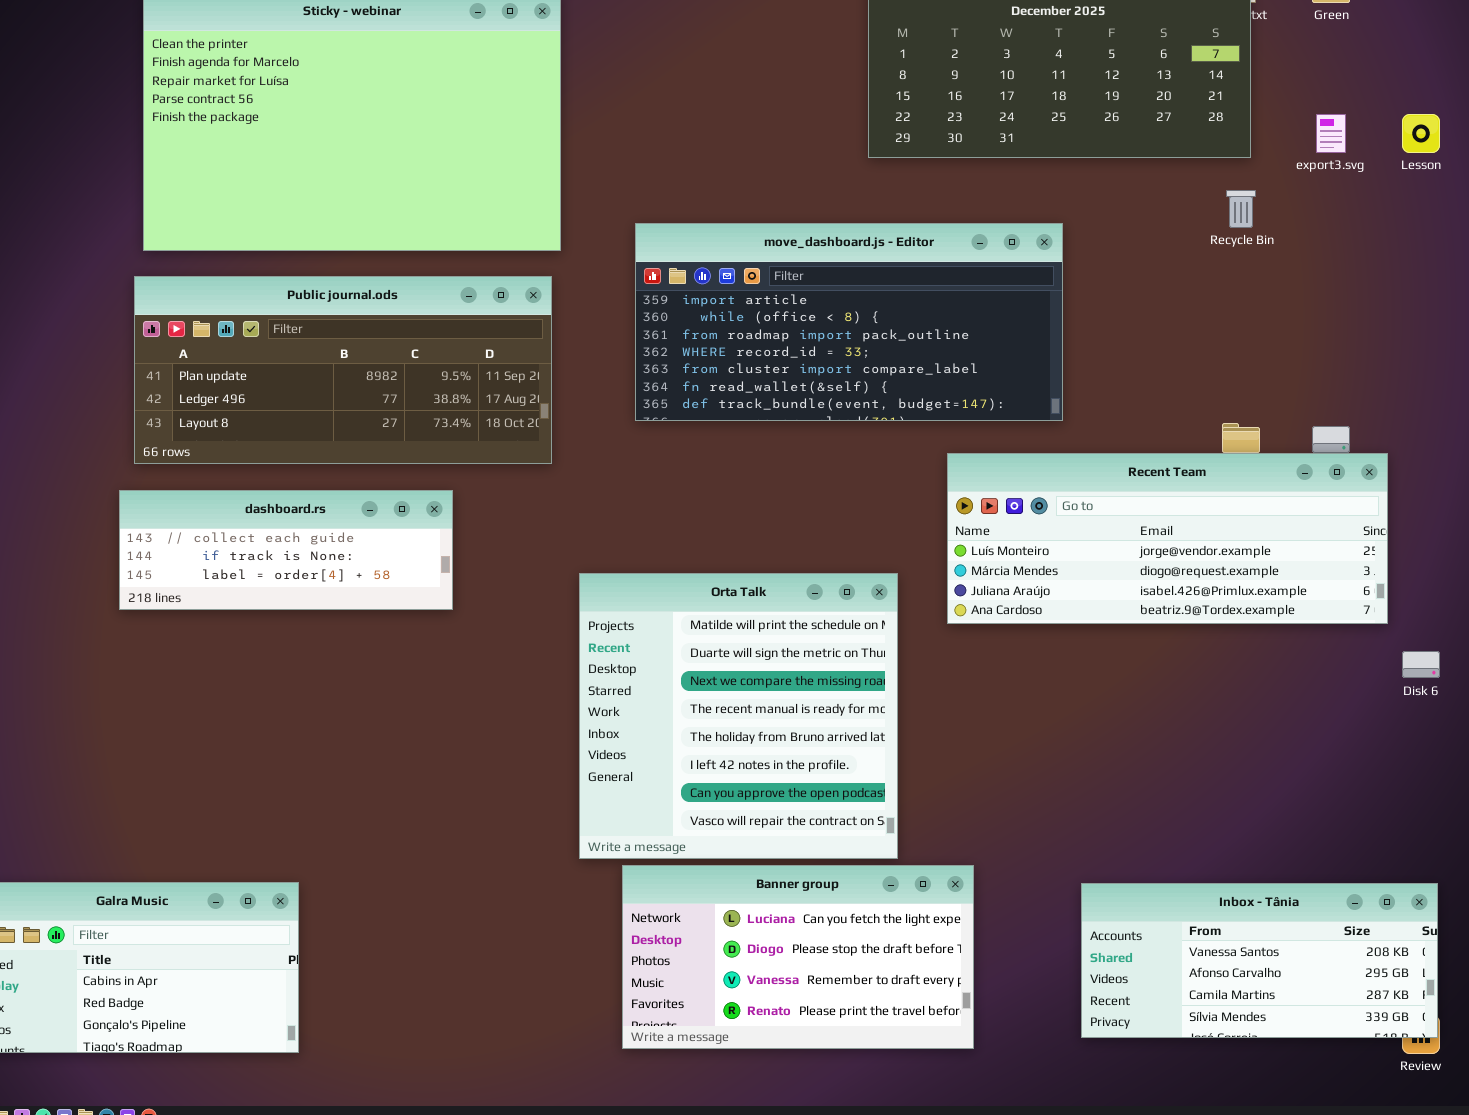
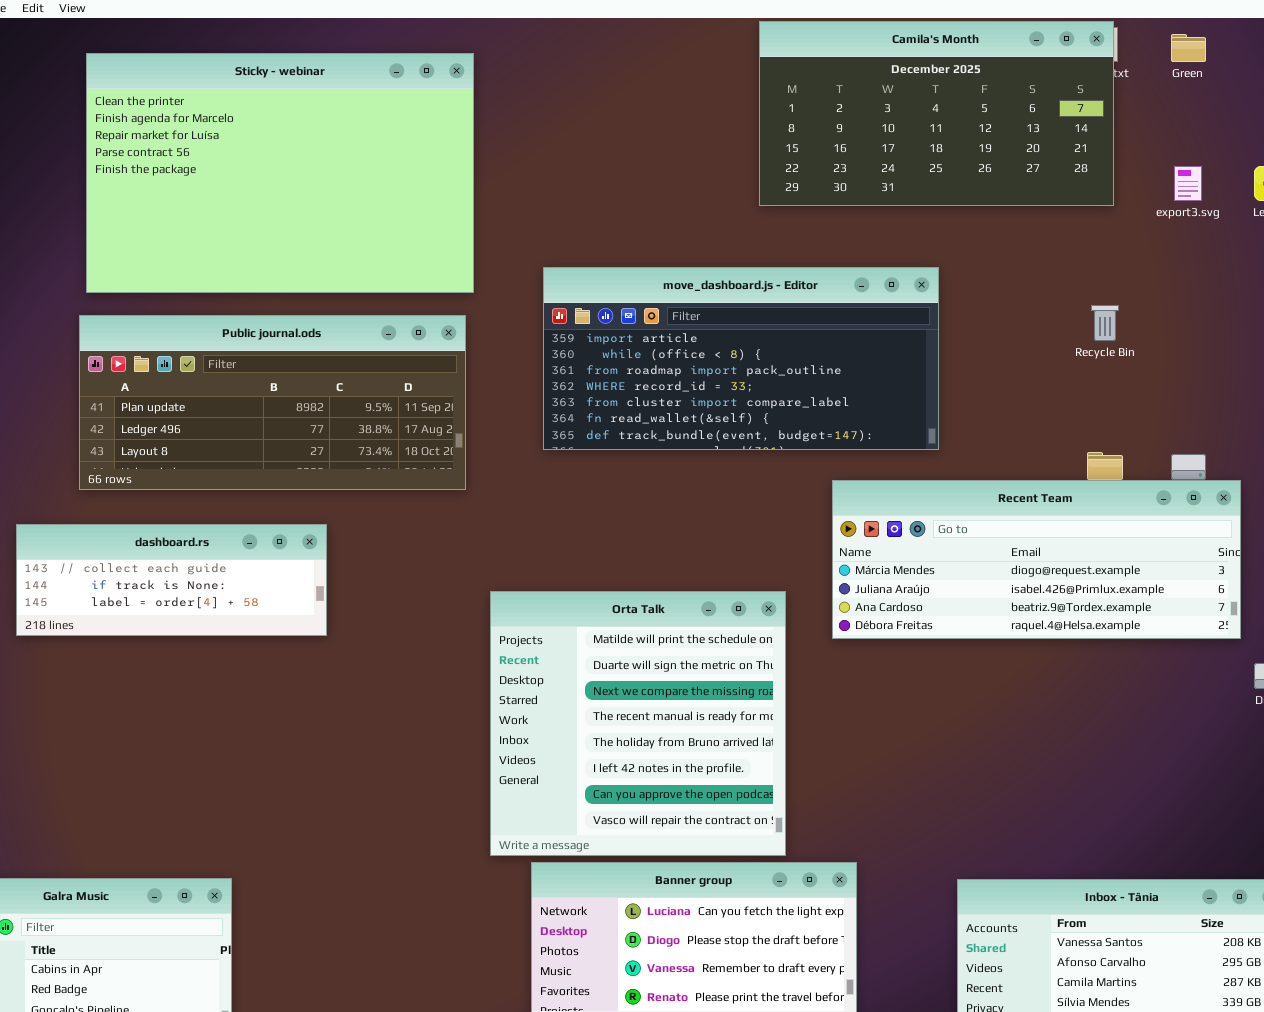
Recycle Bin: [1226,190,1256,228] -> [1091,305,1119,341], moved
Recent Team: [947,453,1388,624] -> [832,480,1241,639], scrolled down 1 row
dashboard.rs: [119,490,453,610] -> [16,524,327,636], moved

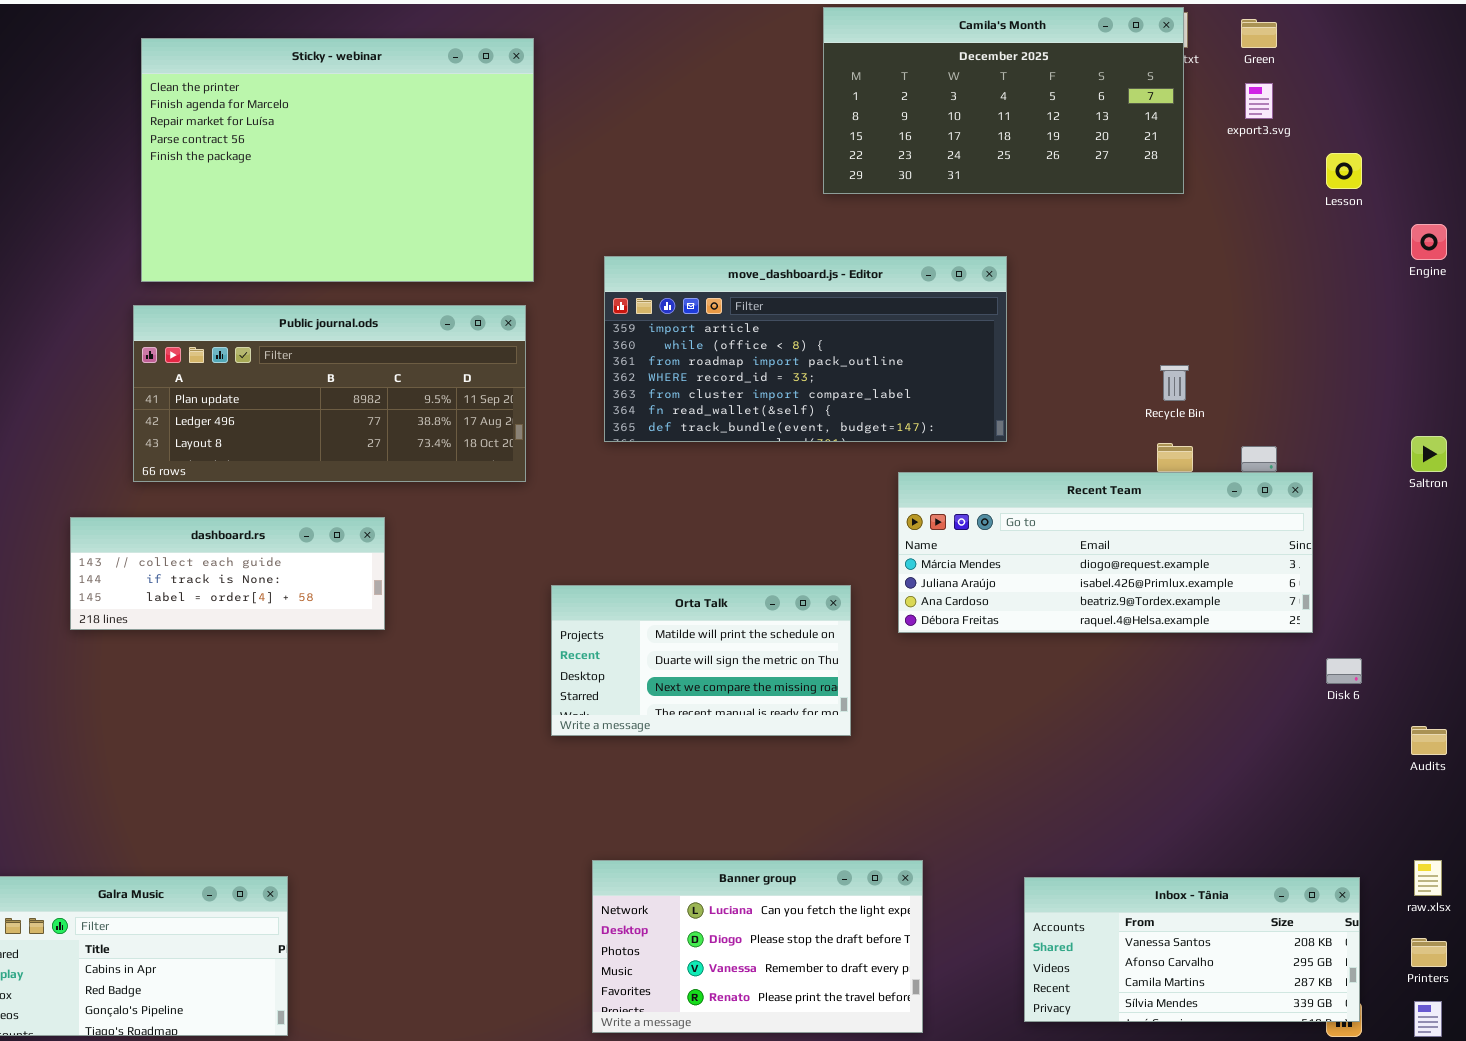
export3.svg: [1174,166,1202,201] -> [1245,83,1273,119], moved
Recycle Bin: [1091,305,1119,341] -> [1160,365,1189,401], moved
Orta Talk: [490,591,786,856] -> [551,585,851,736], resized

